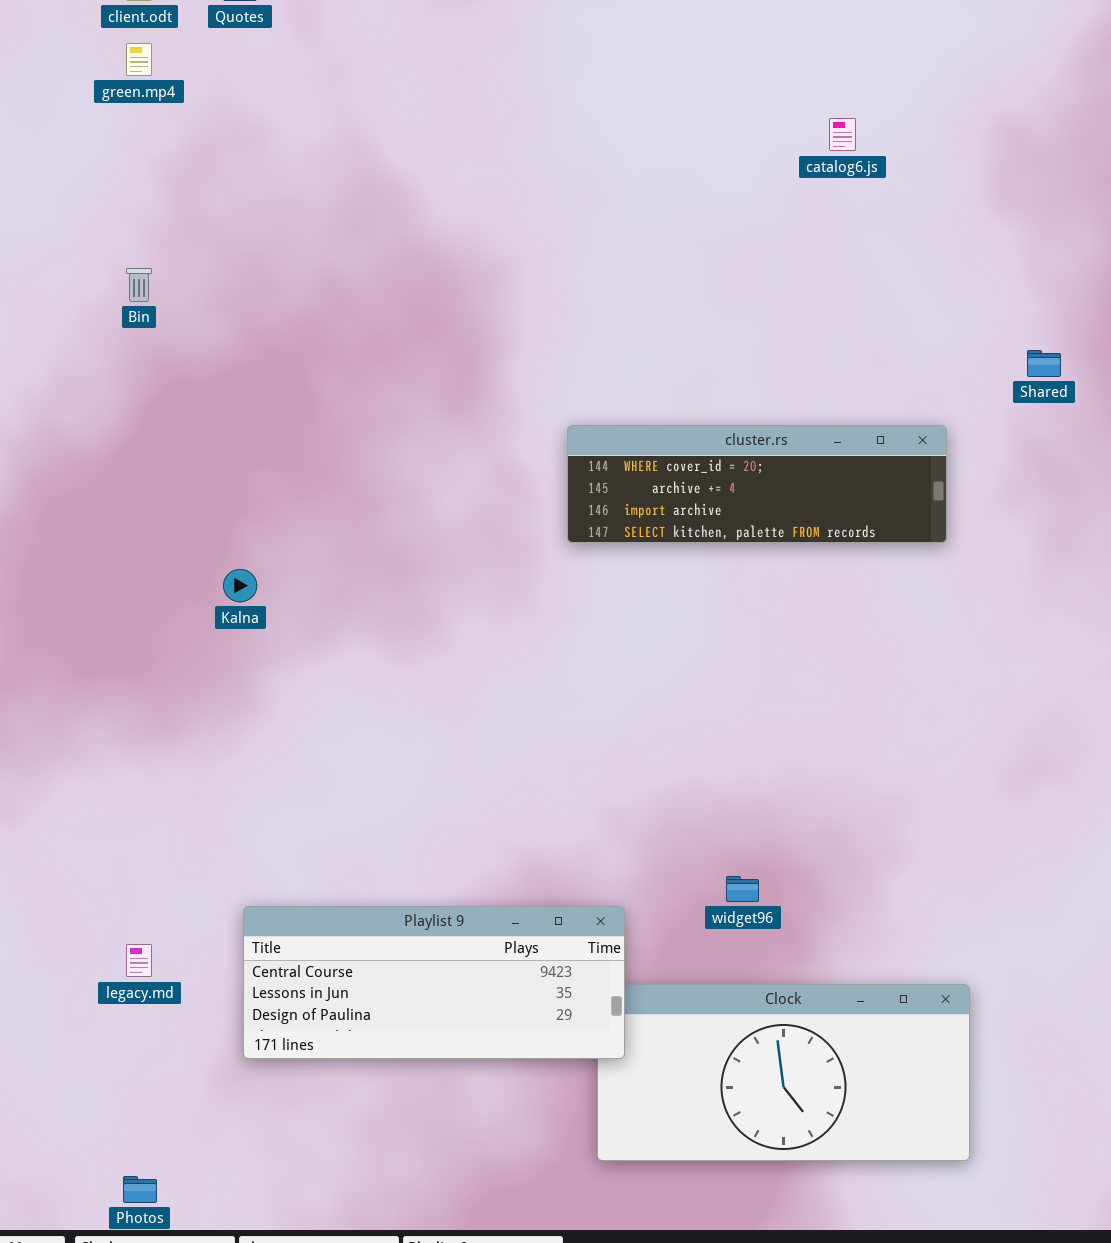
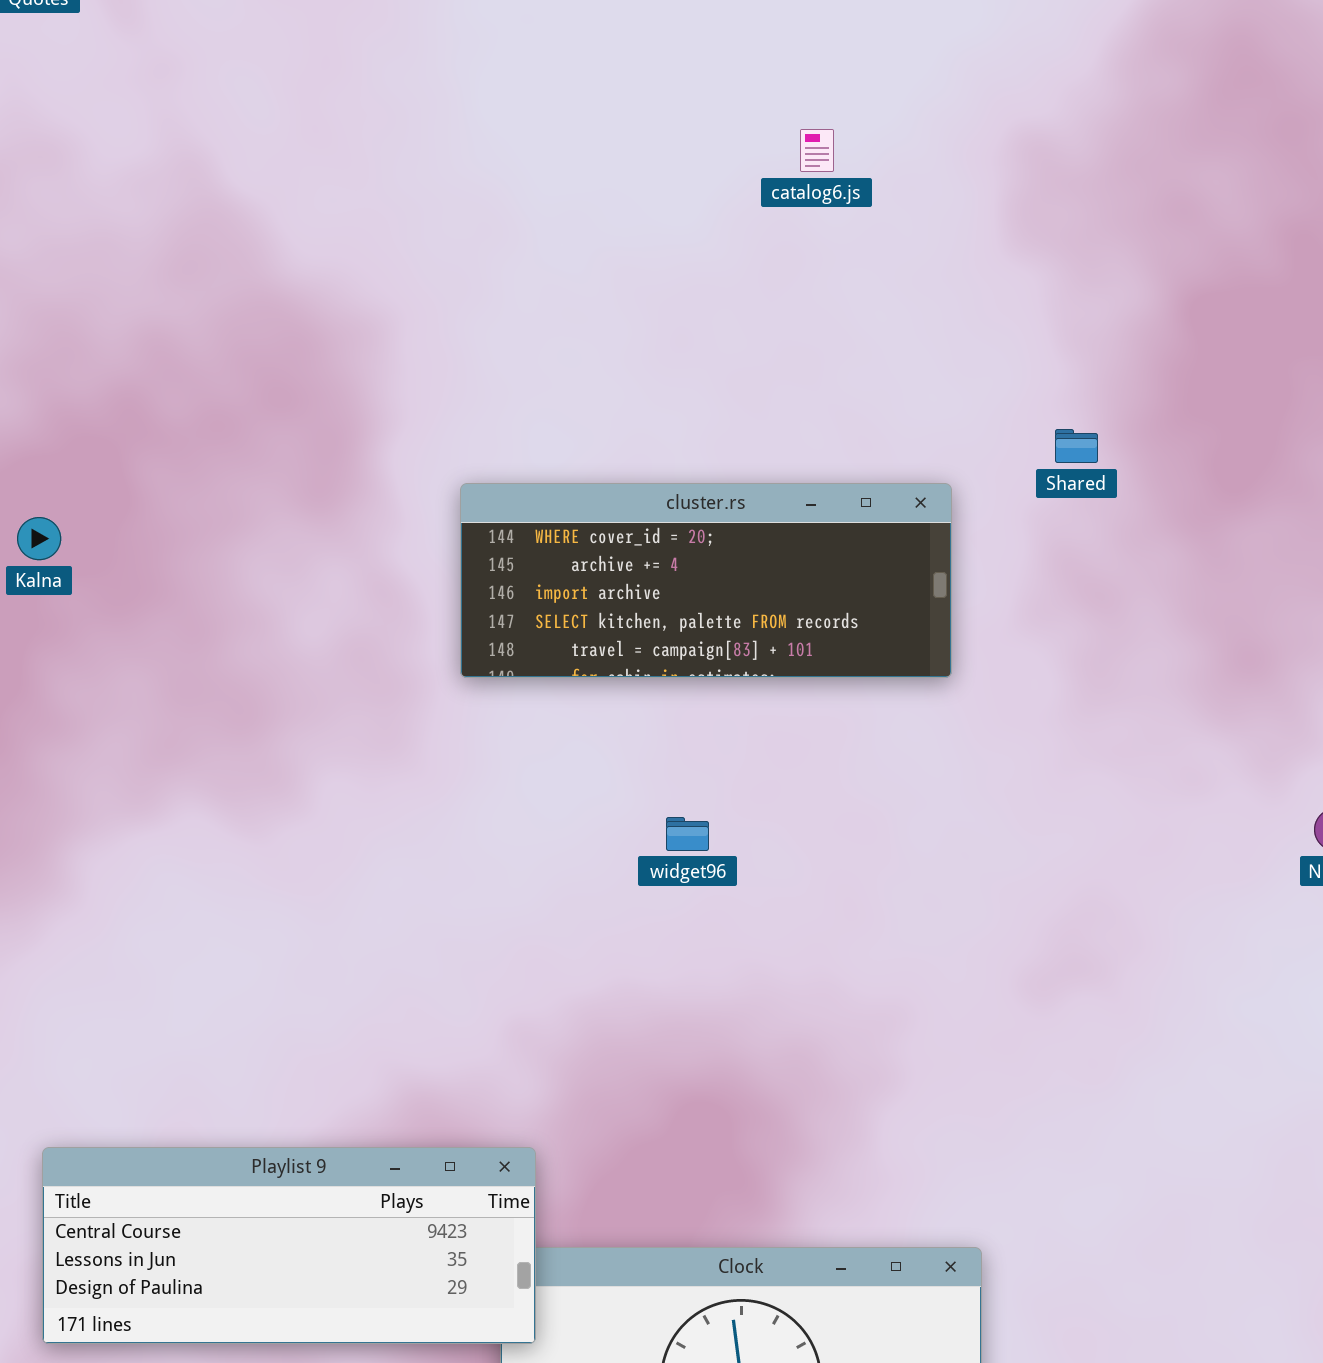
cluster.rs: [567,425,947,543] -> [460,483,952,678], resized
Kalna: [223,569,257,602] -> [17,517,61,560], moved
widget96: [726,876,759,902] -> [666,817,709,851], moved

